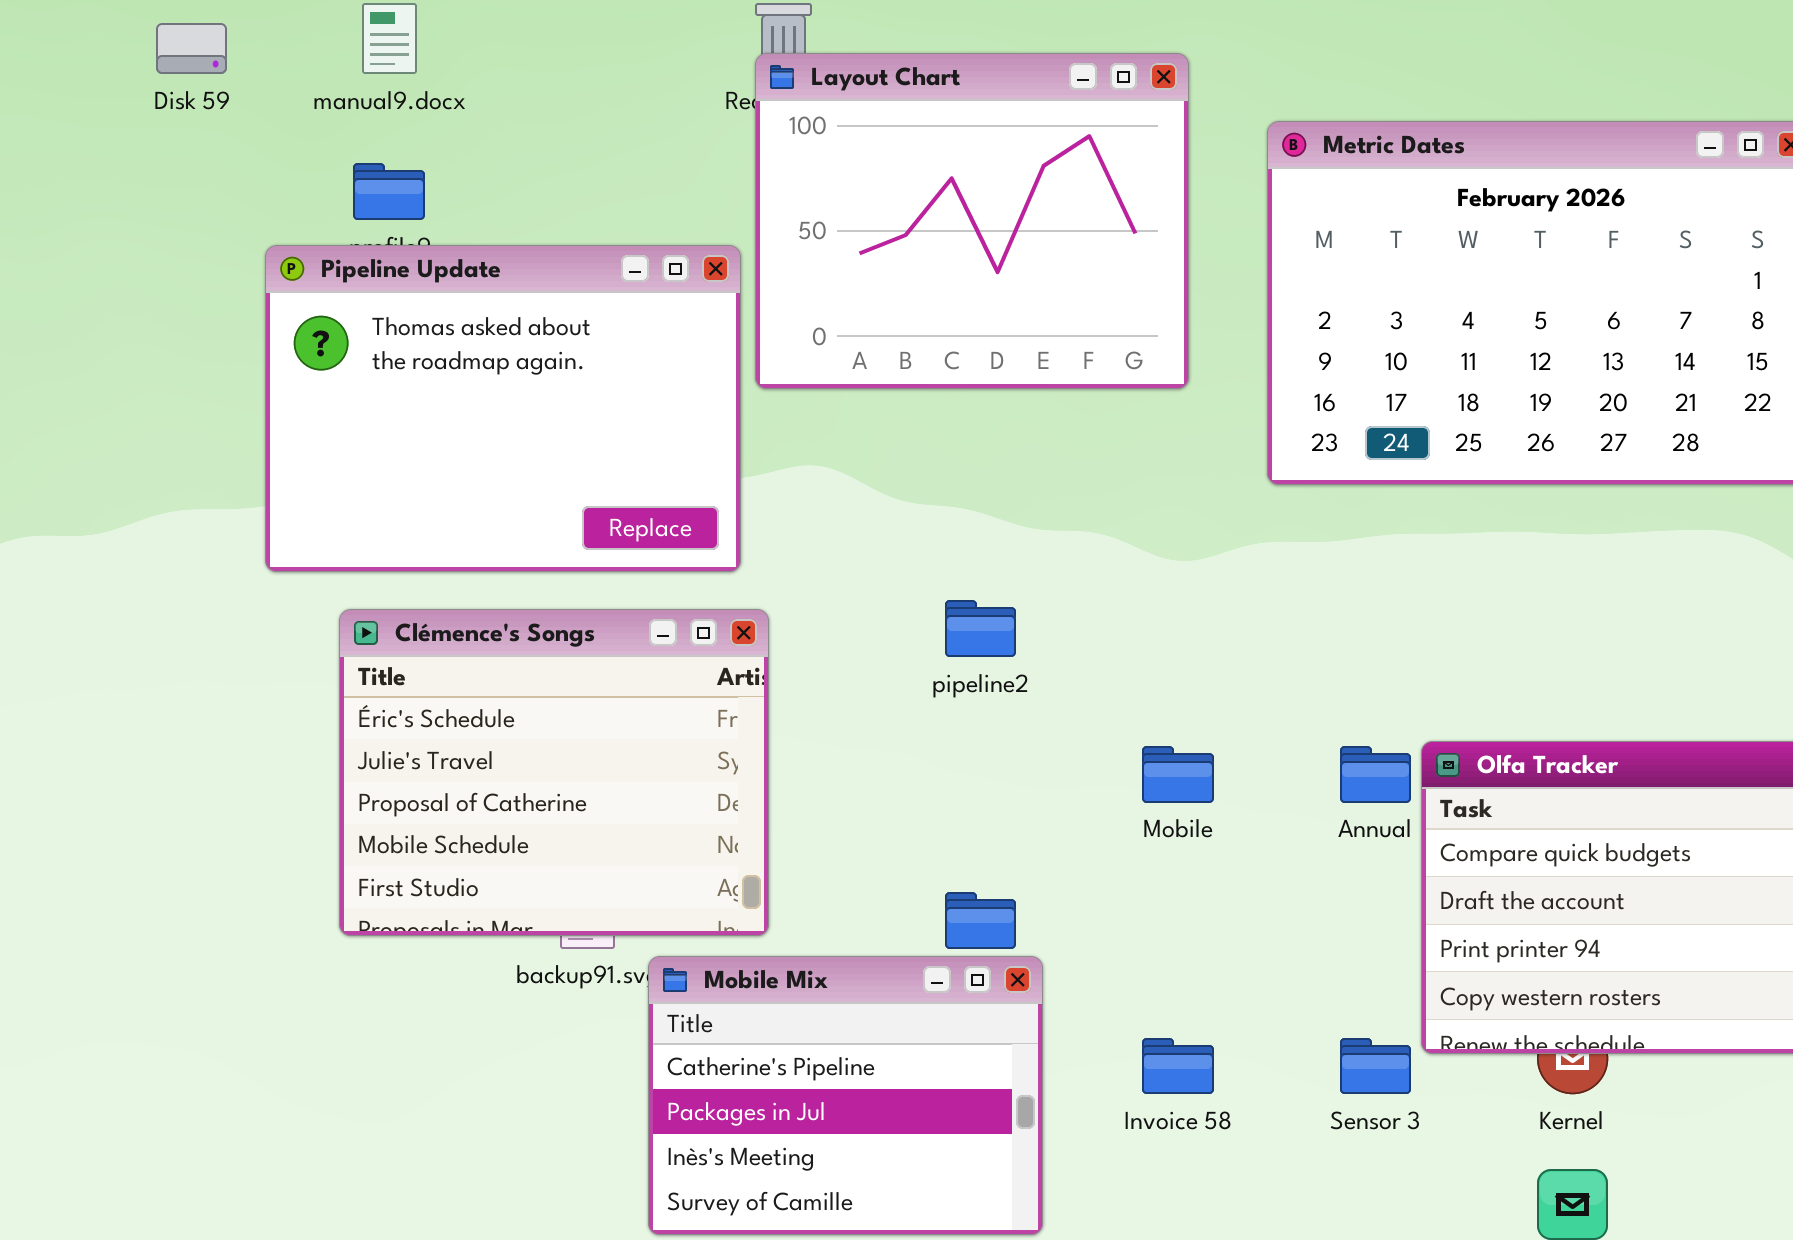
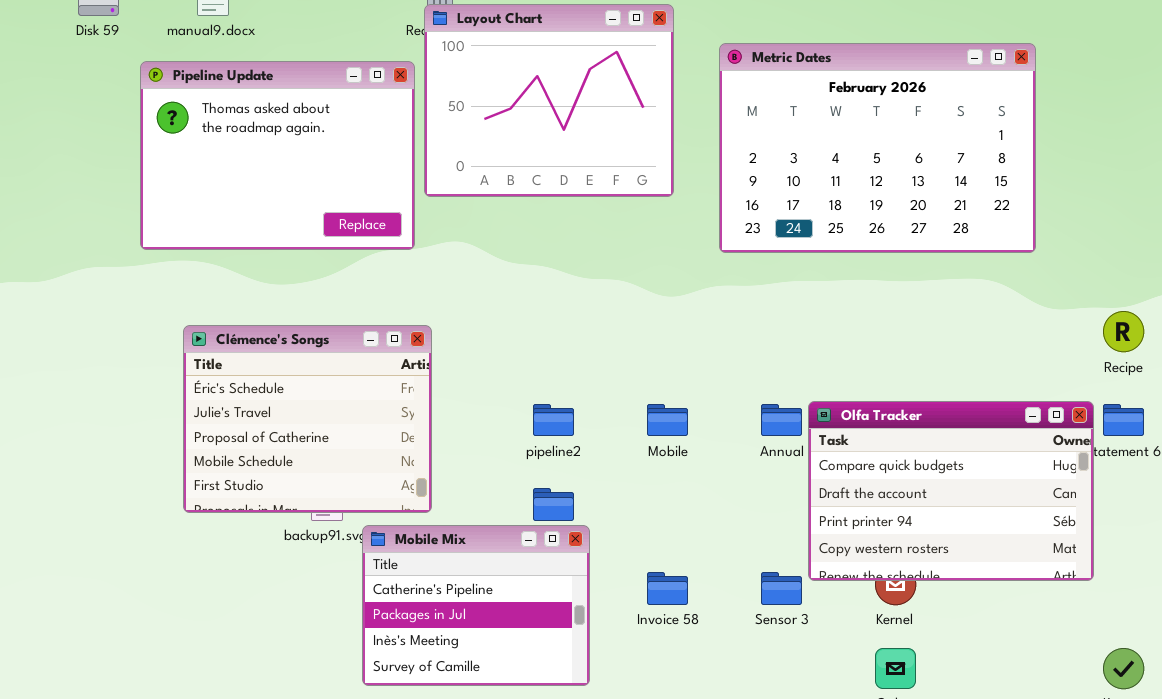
Pipeline Update: [265,245,741,572] -> [140,61,415,250], moved
pipeline2: [945,600,1016,657] -> [533,404,574,436], moved

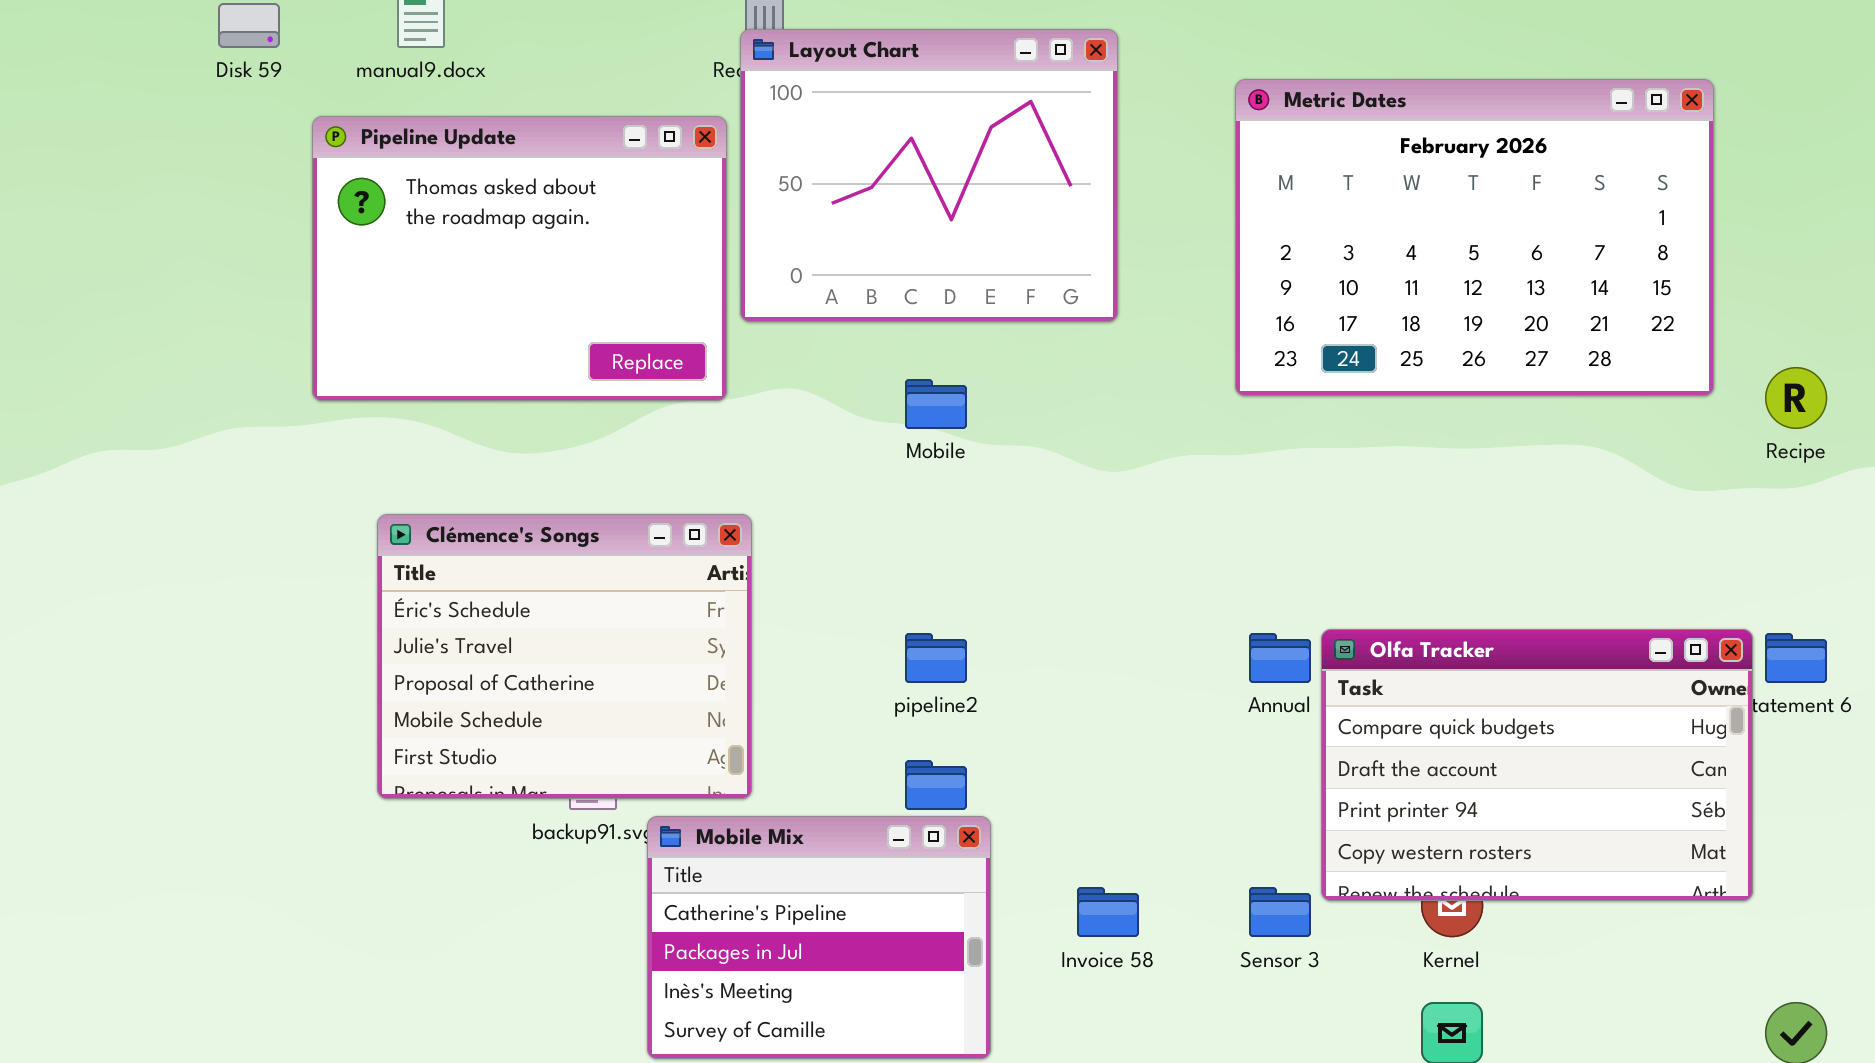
Metric Dates: [719,43,1036,253] -> [1235,79,1714,396], moved
Recipe: [1103,311,1144,352] -> [1765,367,1827,429], moved
Mobile: [647,404,688,436] -> [905,379,967,429], moved

